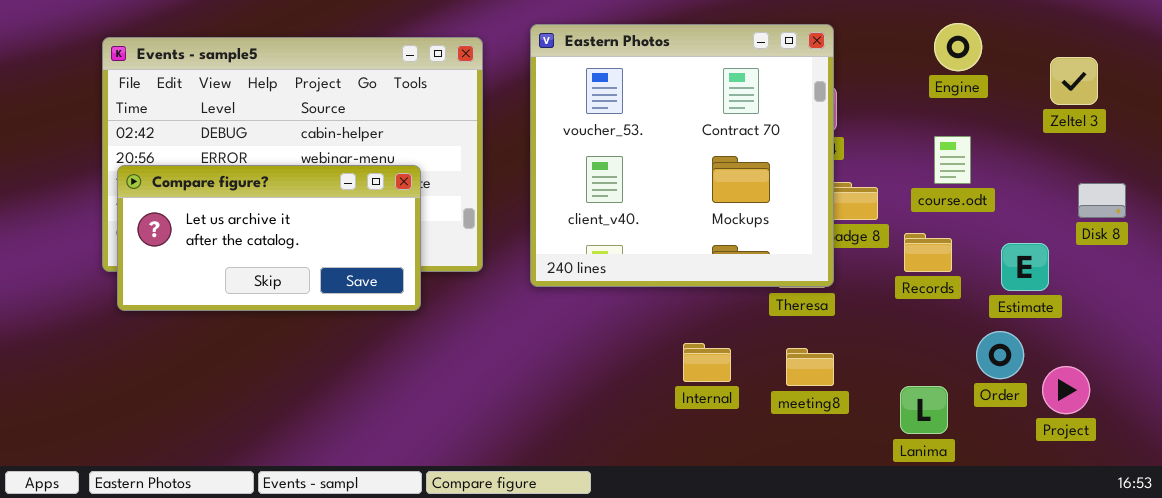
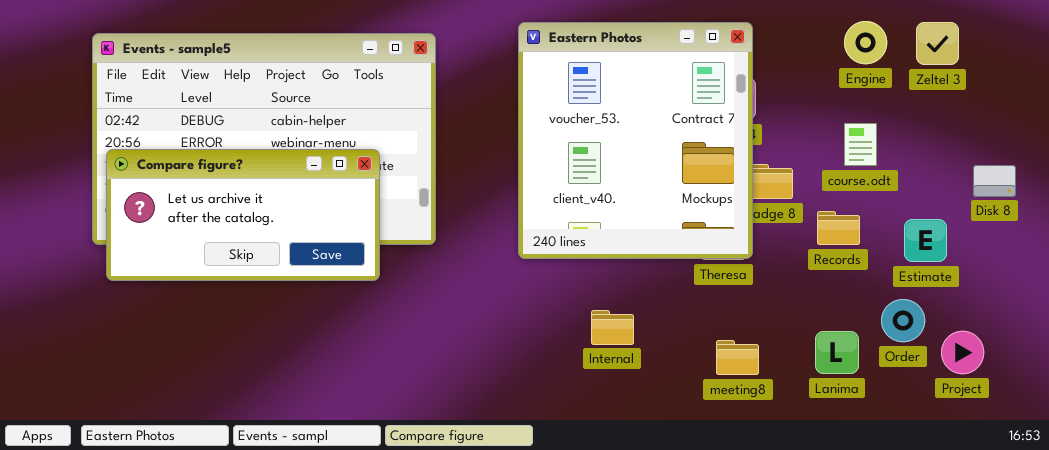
Eastern Photos: [530,24,834,287] -> [518,22,753,259], resized
Zeltel 3: [1050,57,1098,105] -> [916,22,959,65], moved
Internal: [683,343,731,382] -> [591,310,634,345], moved
meeting8: [786,348,834,386] -> [716,340,759,375], moved
Lanima: [900,386,948,434] -> [815,331,859,374], moved

